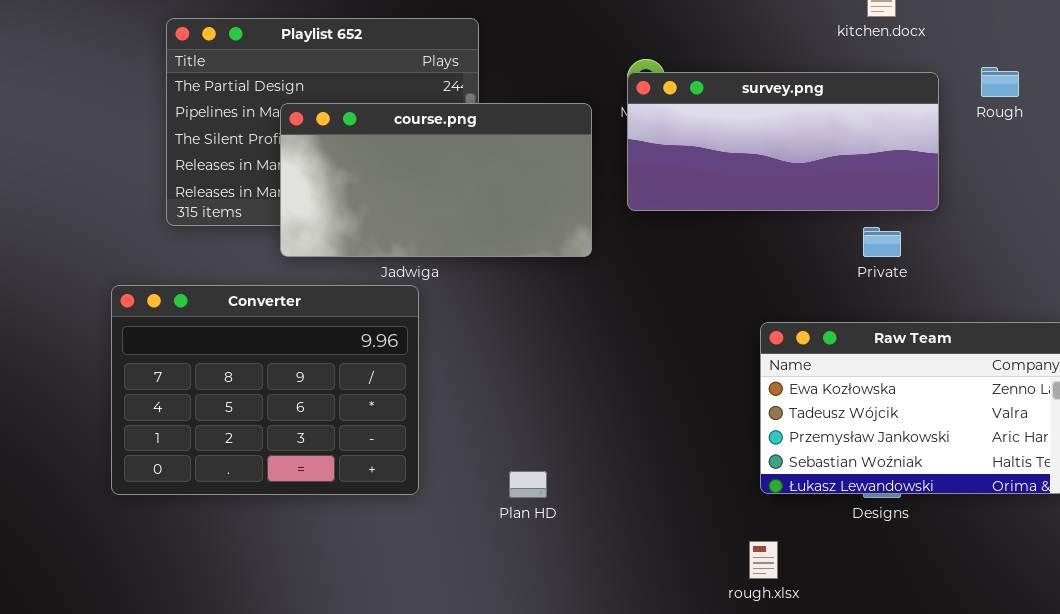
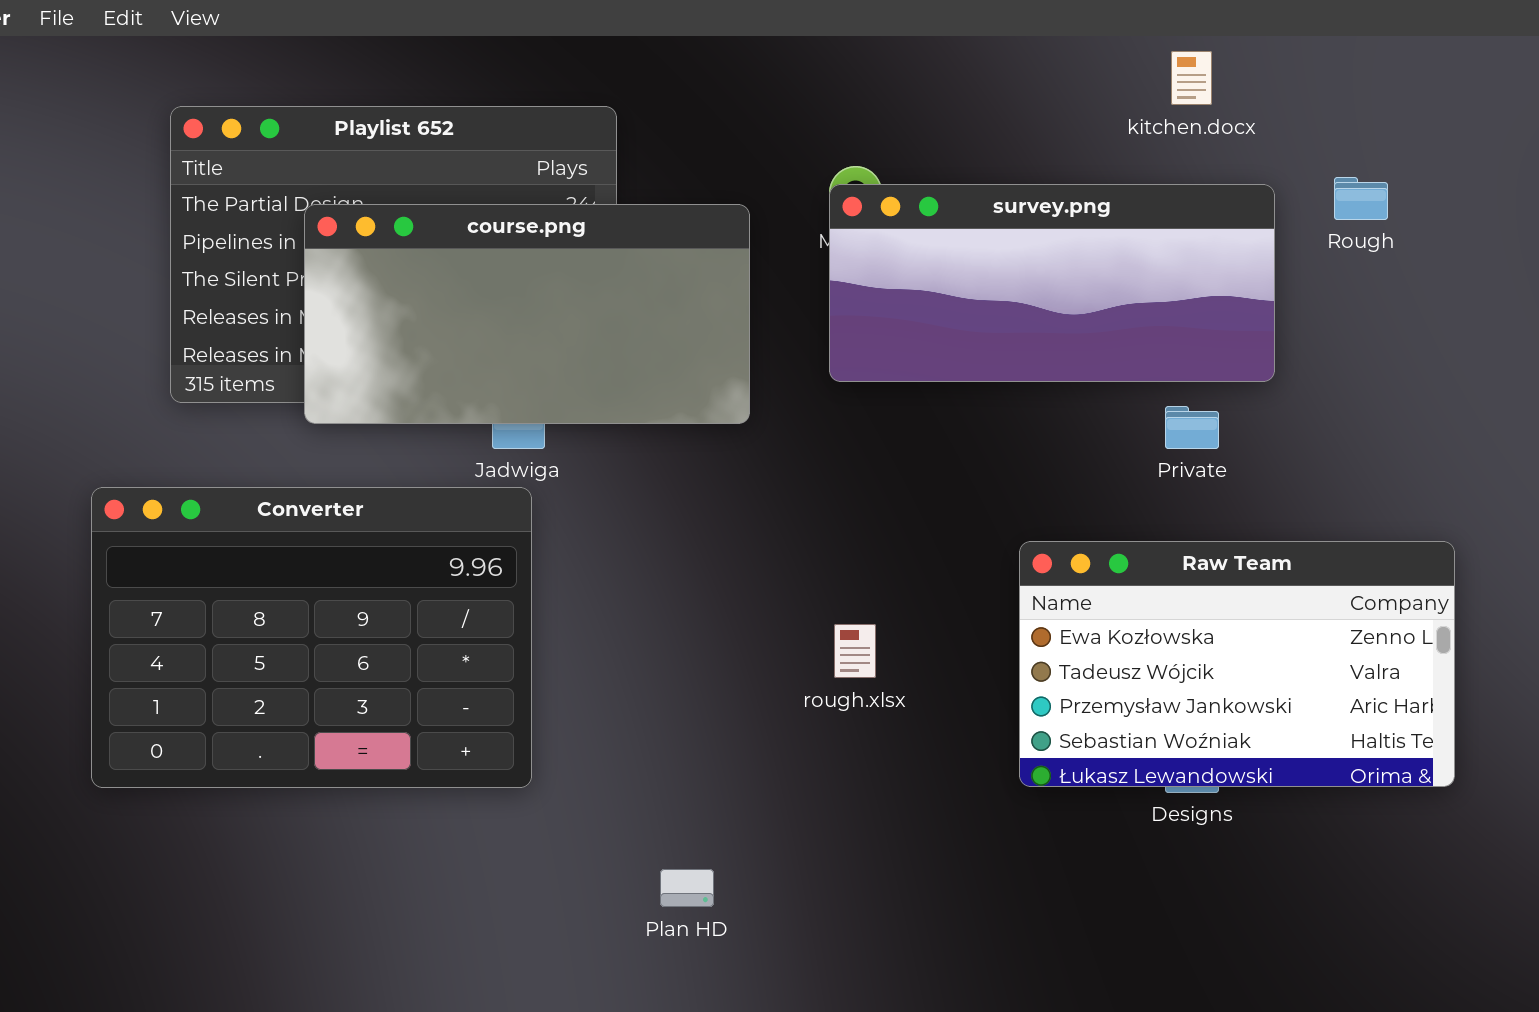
course.png: [280,103,592,257] -> [304,204,750,424], moved
Plan HD: [509,471,547,498] -> [660,869,714,907], moved
rough.xlsx: [749,541,778,579] -> [834,624,876,678], moved

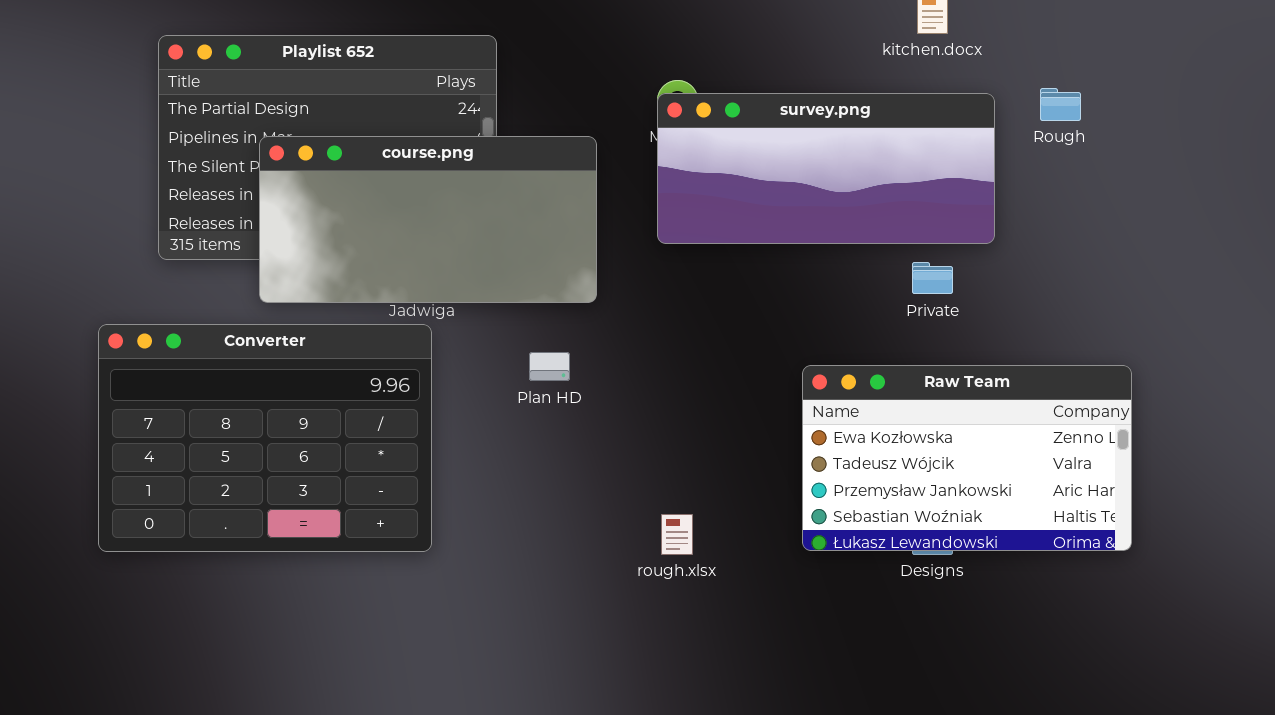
course.png: [304,204,750,424] -> [259,136,597,303], moved
rough.xlsx: [834,624,876,678] -> [661,514,693,555], moved
Plan HD: [660,869,714,907] -> [529,352,570,381], moved

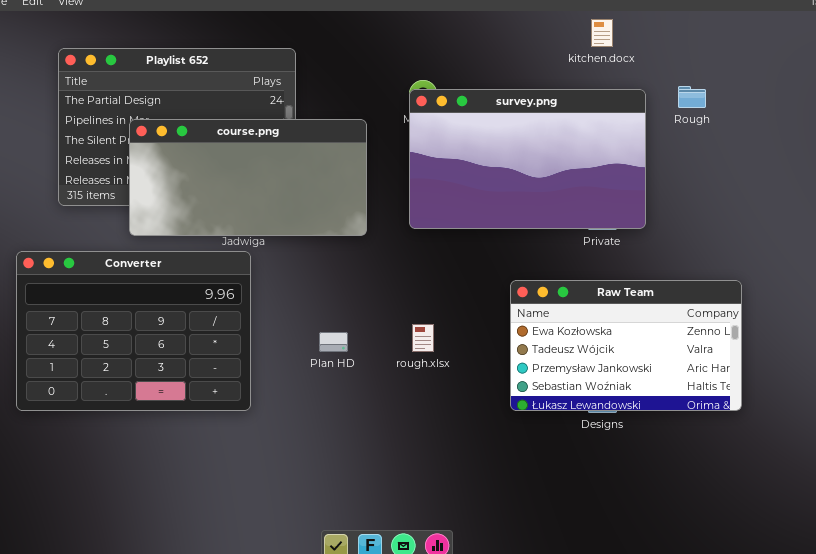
survey.png: [657,93,995,244] -> [409,89,646,229], resized
Plan HD: [529,352,570,381] -> [319,332,348,352], moved
rough.xlsx: [661,514,693,555] -> [412,324,434,352], moved

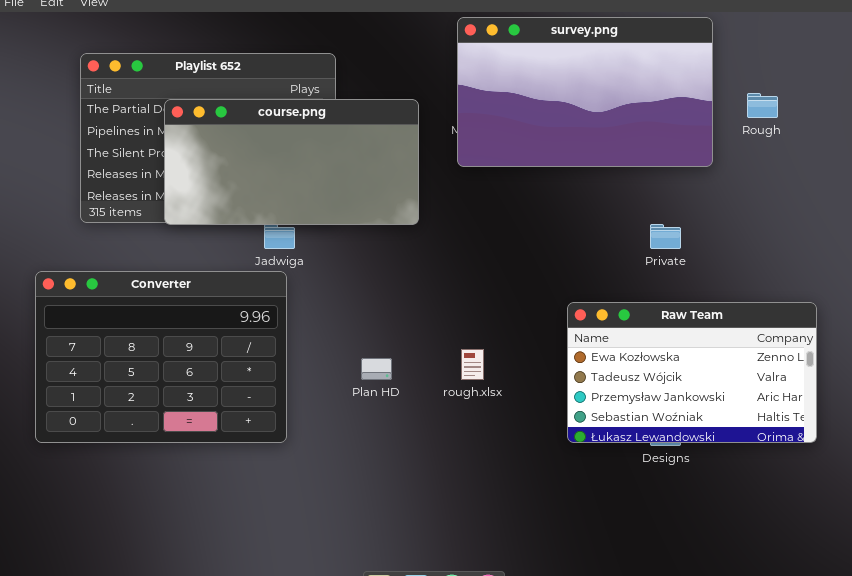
survey.png: [409,89,646,229] -> [457,17,713,167], moved
course.png: [129,119,367,236] -> [164,99,419,225], moved

